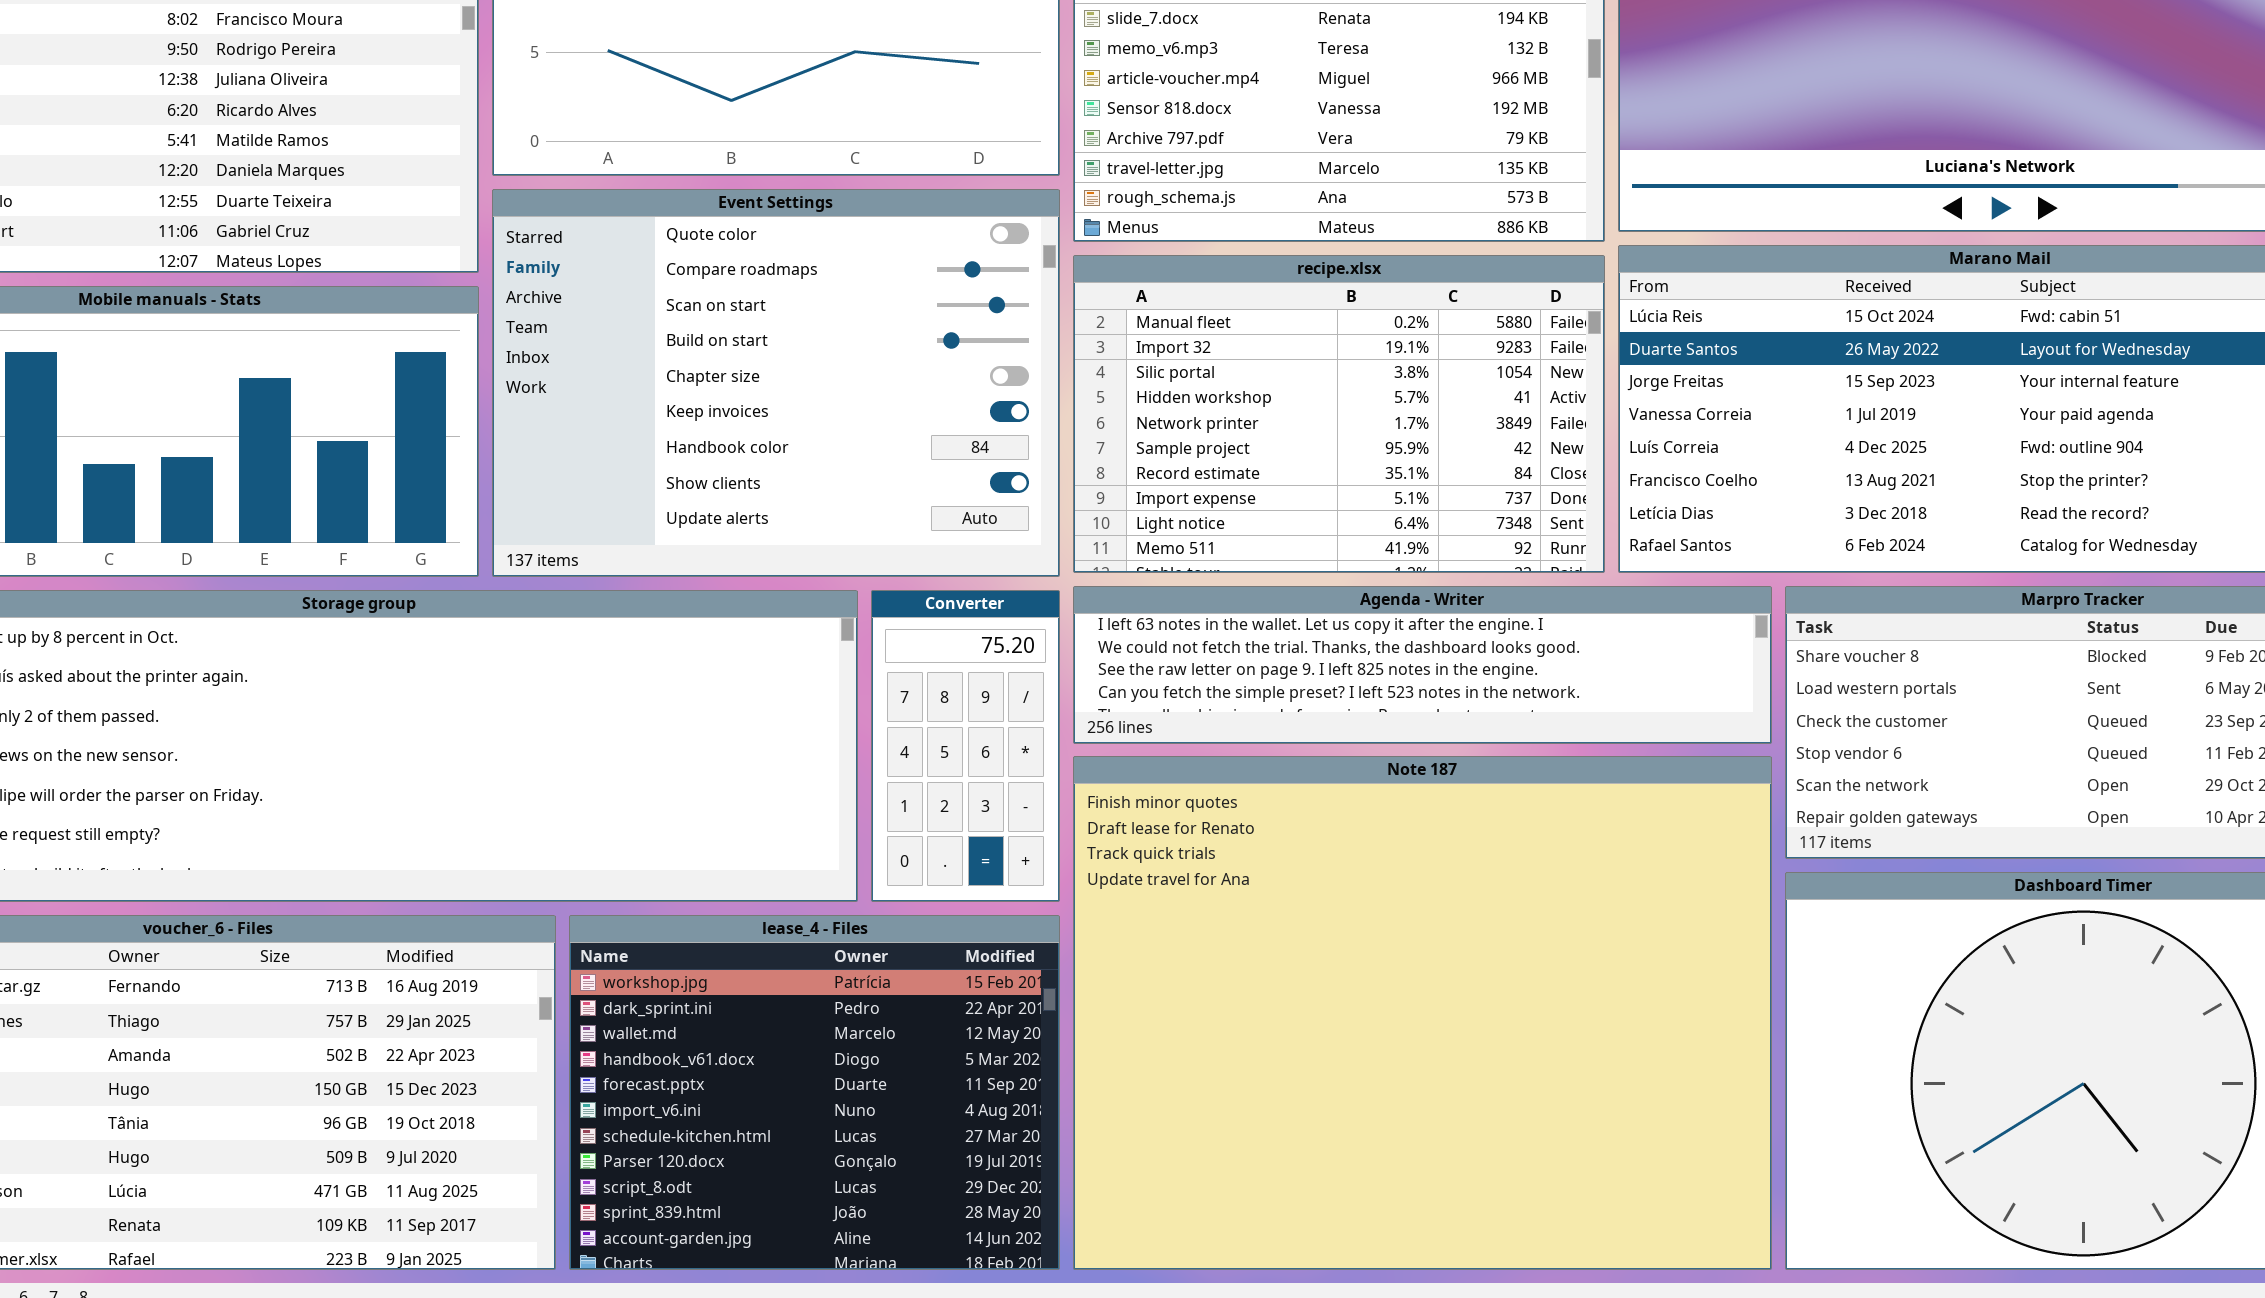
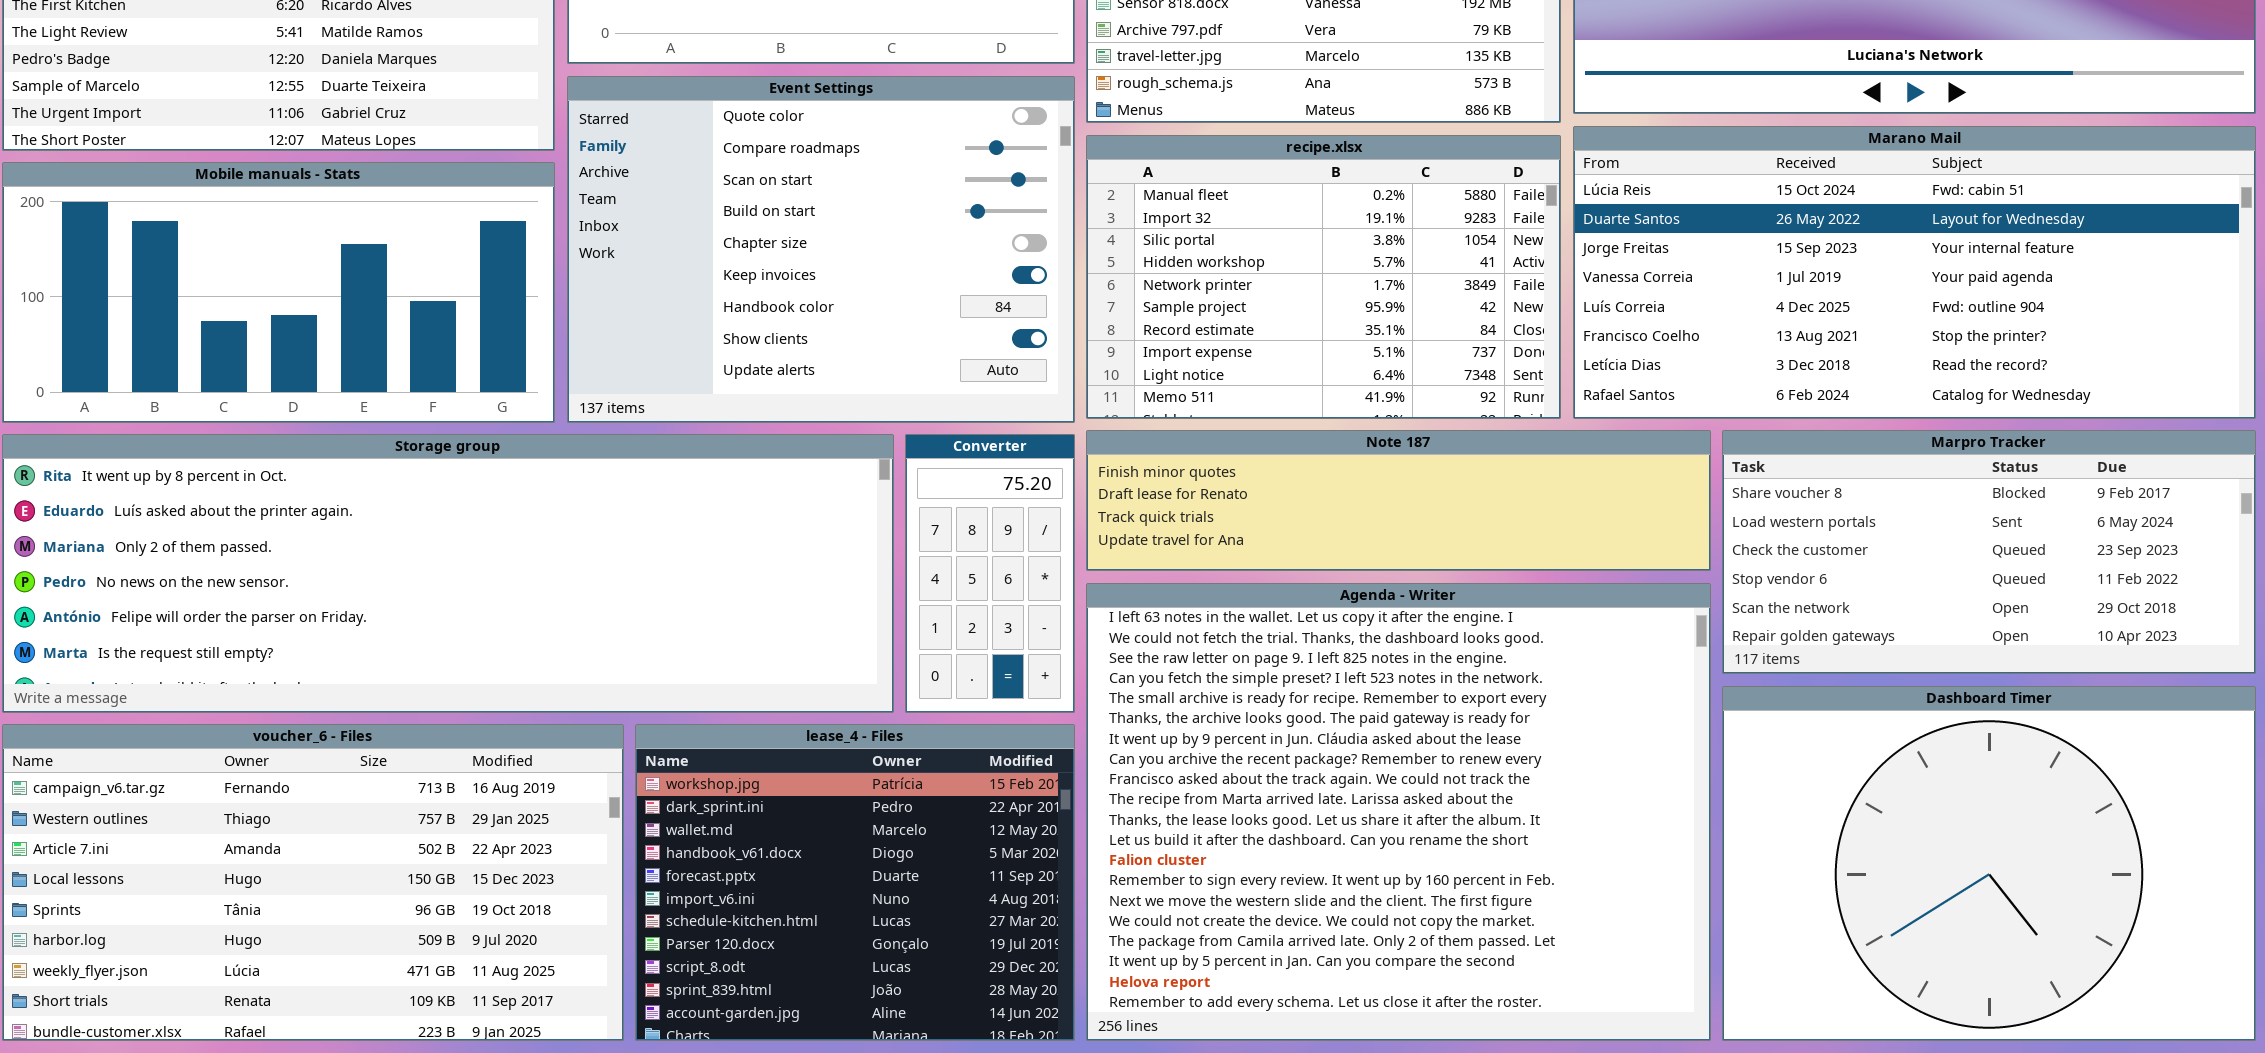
Agenda - Writer: [1073,586,1772,744] -> [1086,583,1711,1041], moved, resized
Note 187: [1073,756,1772,1270] -> [1086,430,1711,571], moved, resized

